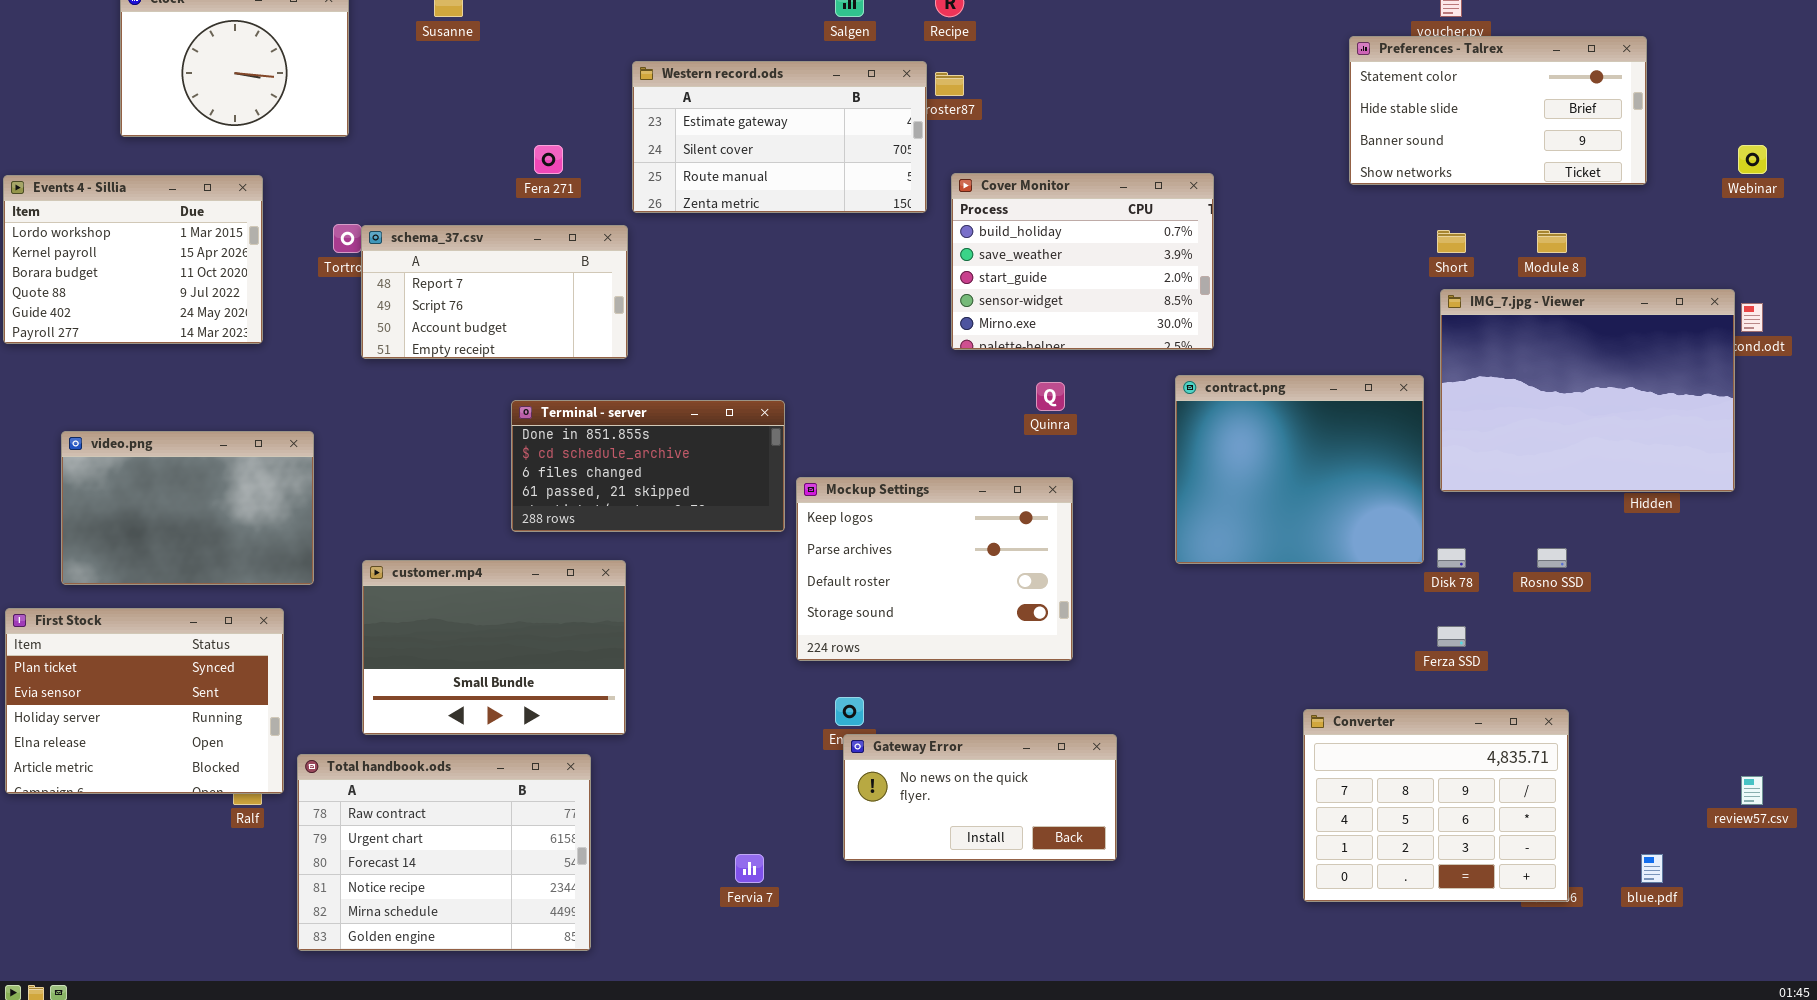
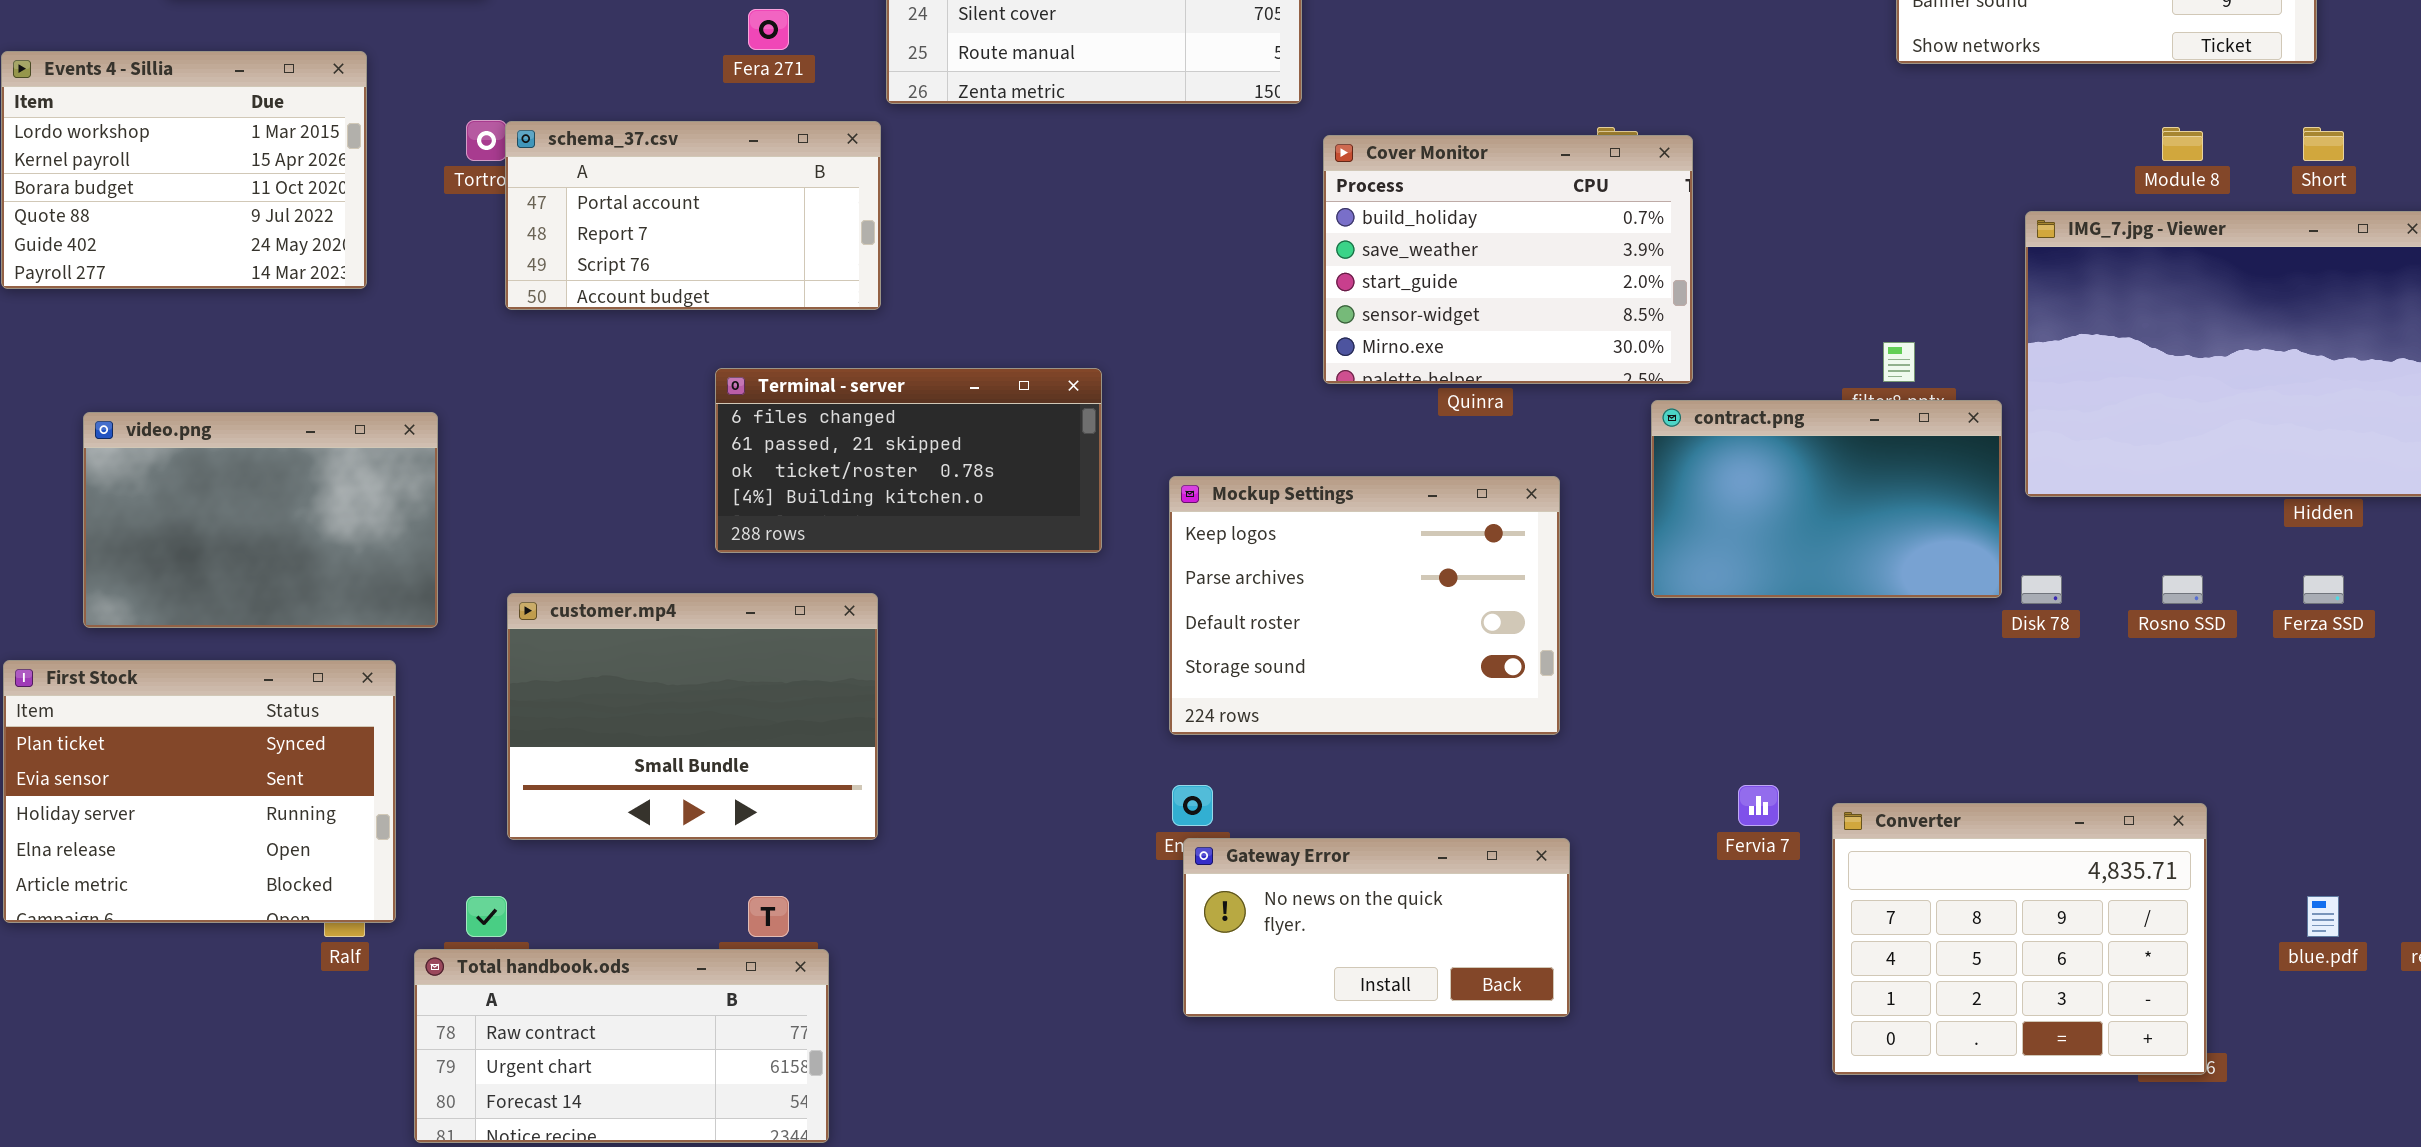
Cover Monitor: [951,173,1214,350] -> [1323,135,1693,384], moved
schema_37.csv: [361,225,628,359] -> [505,121,881,310], scrolled up 1 row
Short: [1437,230,1466,253] -> [2303,127,2344,161], moved
contract.png: [1175,375,1424,564] -> [1651,400,2002,598], resized
Terminal - server: [511,400,785,532] -> [715,368,1102,553], scrolled down 2 rows
Mockup Settings: [796,477,1073,661] -> [1169,476,1560,735], moved
Ferza SSD: [1437,626,1466,647] -> [2303,575,2344,604], moved
Total handbook.ods: [297,754,591,951] -> [414,949,829,1143], resized
Fervia 7: [735,854,764,883] -> [1738,785,1779,826], moved
blue.pdf: [1641,854,1663,883] -> [2307,896,2339,937], moved

